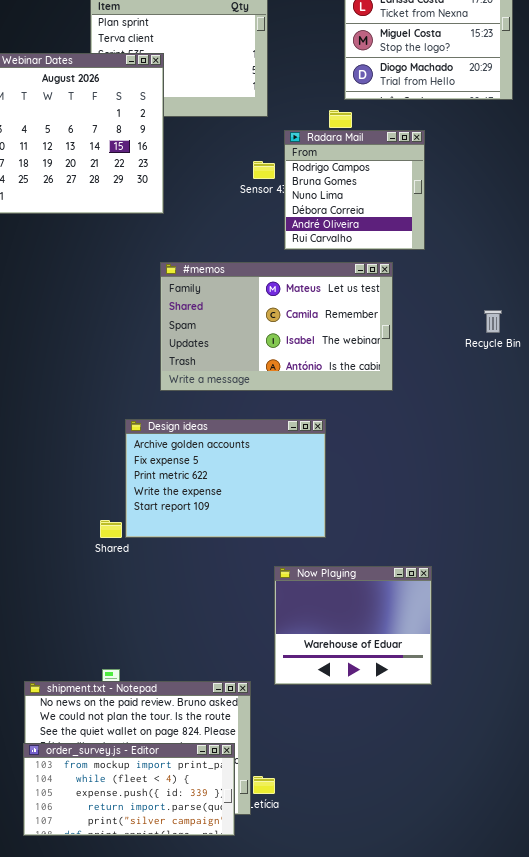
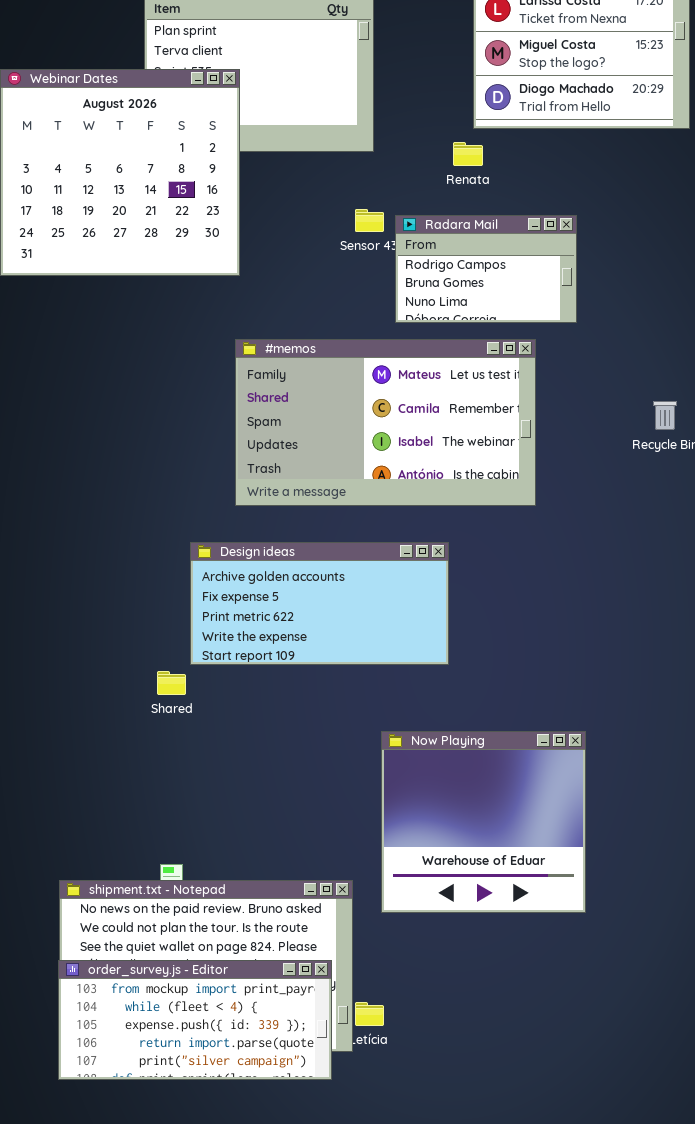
Radara Mail: [284,130,425,250] -> [395,215,577,323], resized
Design ideas: [125,419,326,538] -> [190,542,449,665], resized
Now Playing: [274,566,432,685] -> [381,731,586,913], resized

